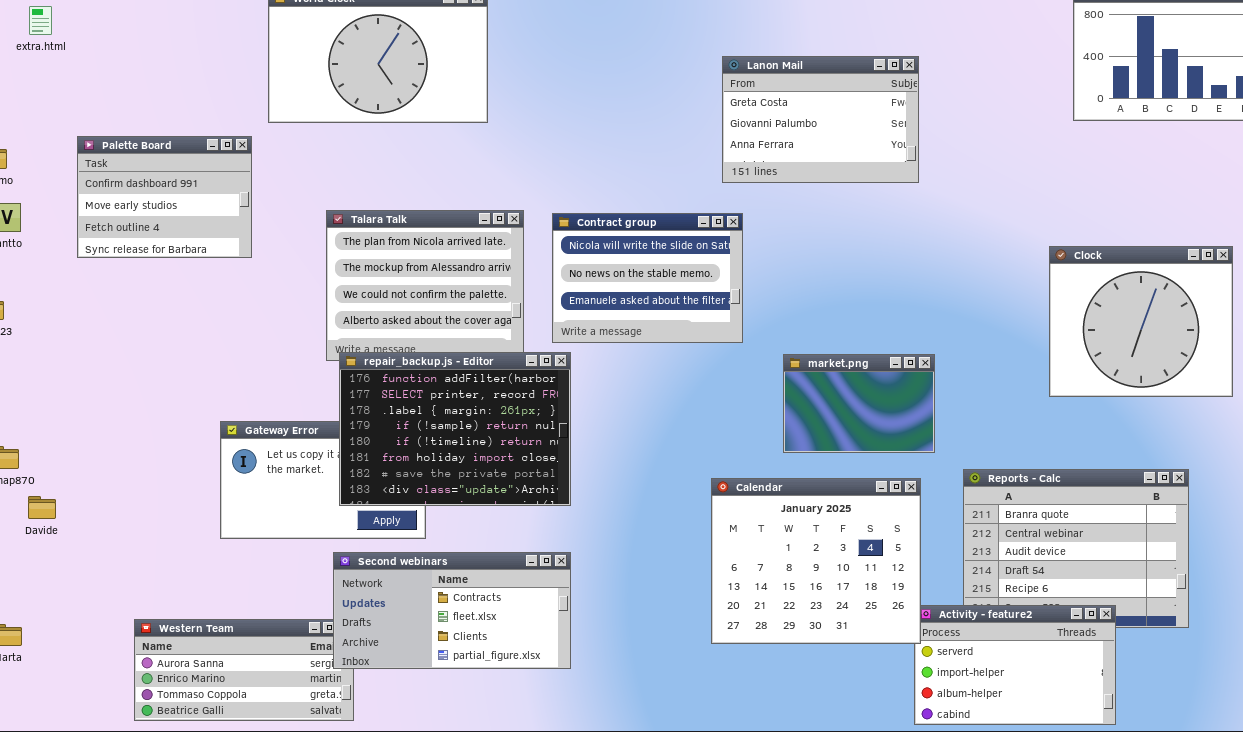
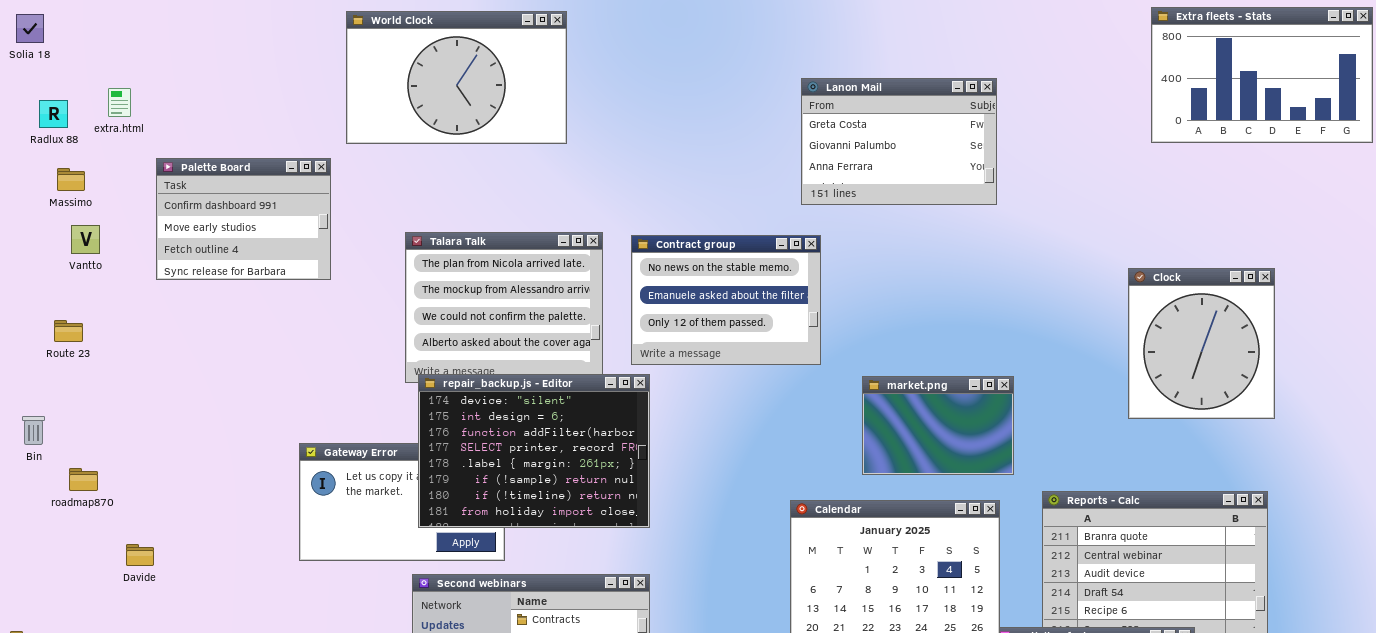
extra.html: [29,6,52,35] -> [108,88,131,117], moved
Contract group: [552,213,743,343] -> [631,235,821,365], scrolled down 1 row
Clock: [1049,246,1233,397] -> [1128,268,1275,419], resized
repair_backup.js - Editor: [339,352,571,506] -> [418,374,650,528], scrolled up 2 rows
Davide: [28,496,56,519] -> [126,544,154,566], moved

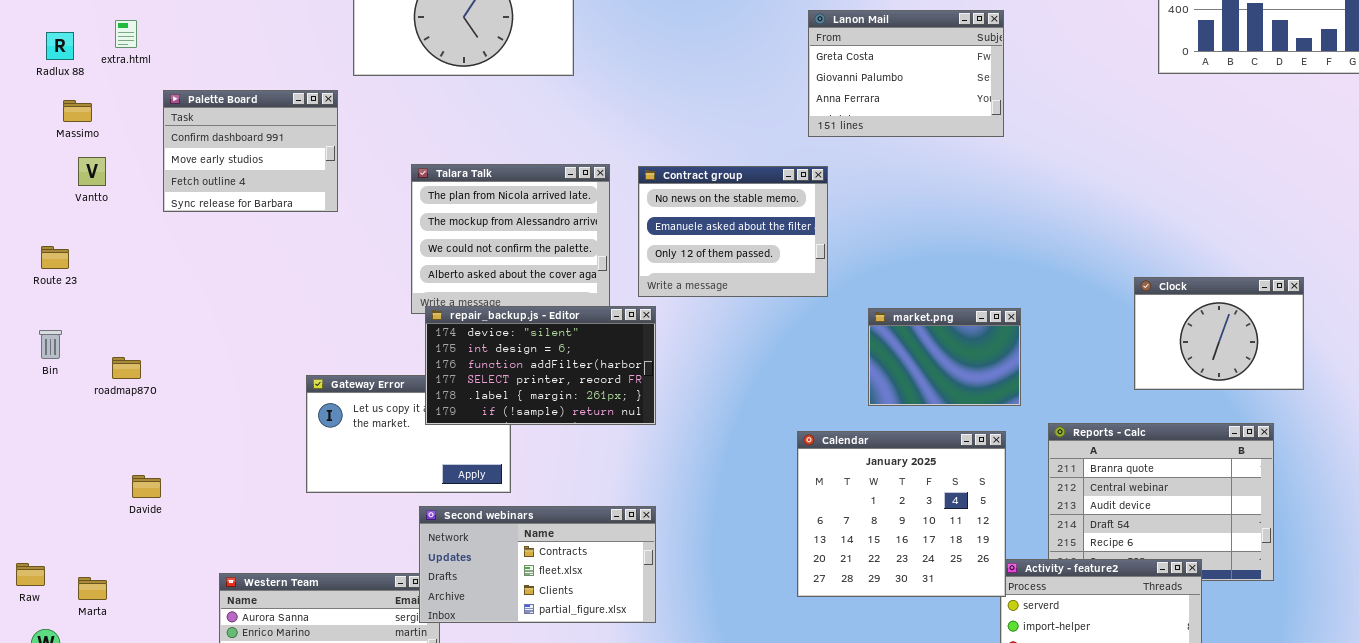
Clock: [1128,268,1275,419] -> [1134,277,1304,390], moved, resized
Route 23: [54,320,83,342] -> [41,246,69,269], moved
repair_backup.js - Editor: [418,374,650,528] -> [425,306,656,425], resized
Bin: [22,416,45,445] -> [39,330,62,359], moved
roadmap870: [69,468,98,491] -> [112,357,141,379], moved

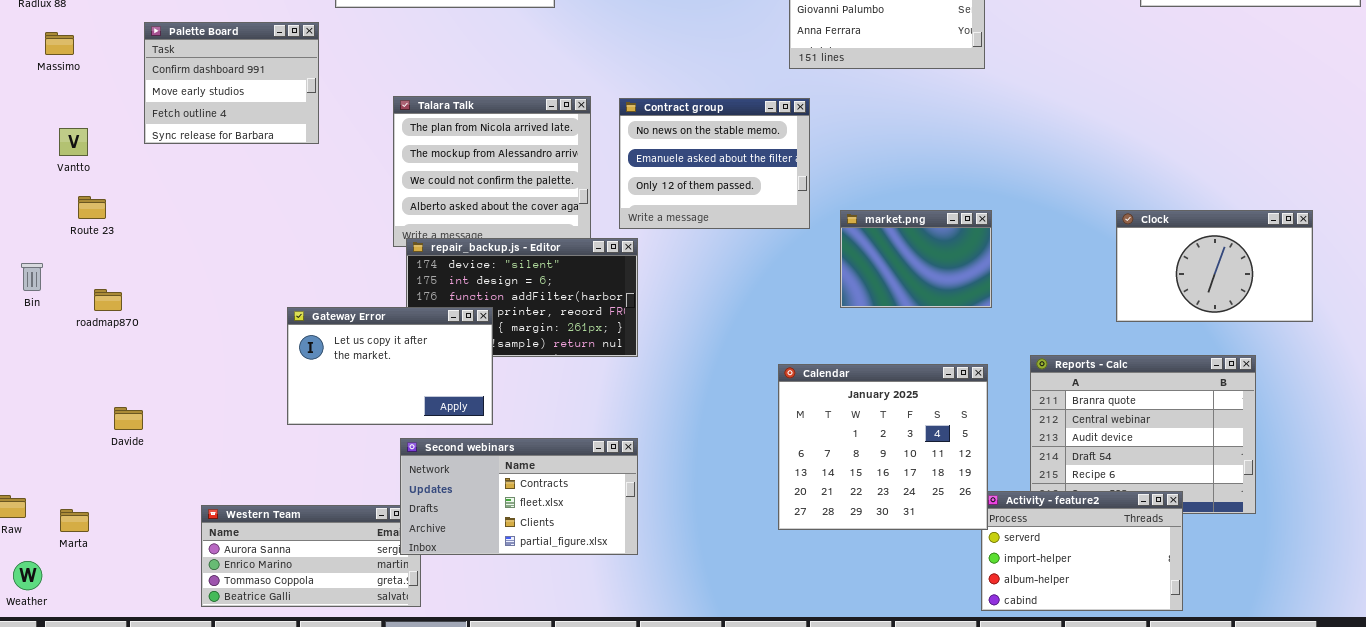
Vantto: [78,157,106,186] -> [59,128,88,156], moved
Route 23: [41,246,69,269] -> [78,196,106,219], moved
Clock: [1134,277,1304,390] -> [1116,210,1313,322], resized
market.png: [868,308,1021,406] -> [840,210,992,308], moved
Gateway Error: [306,375,511,493] -> [287,307,493,425], raised

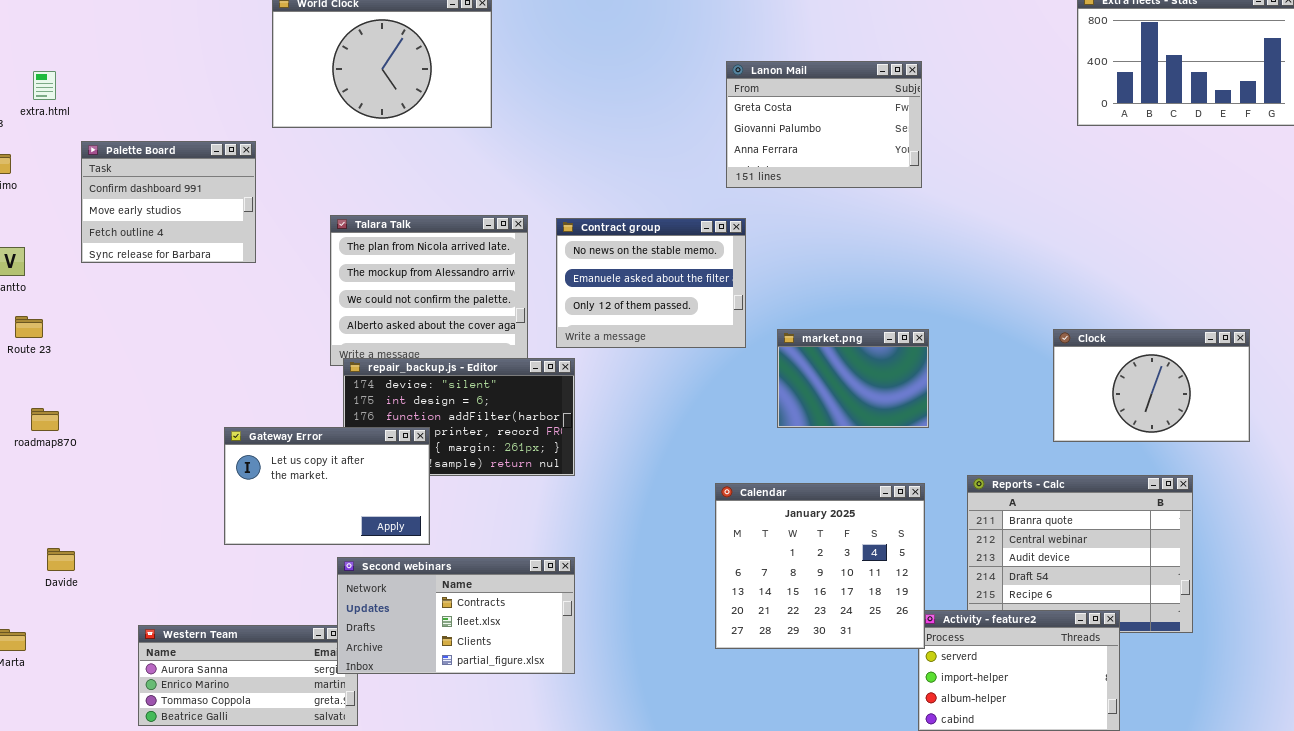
Davide: [114,407,143,430] -> [47,548,75,571], moved

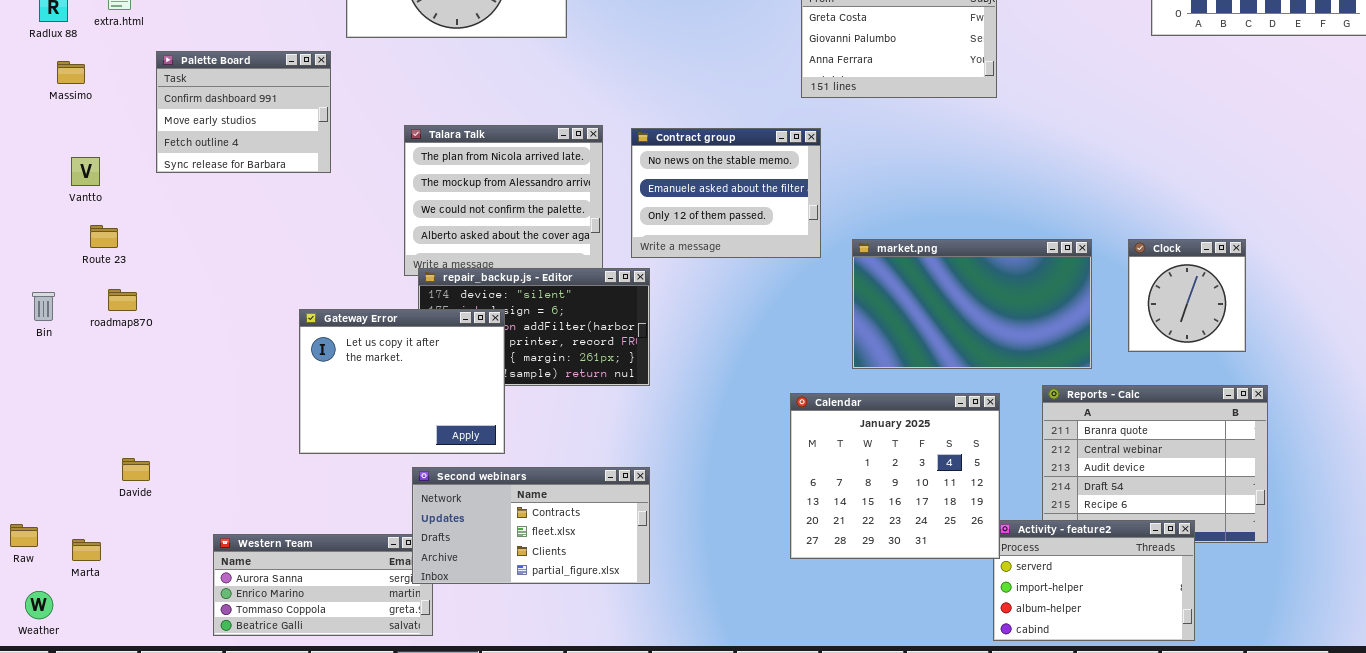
market.png: [777,329,929,428] -> [852,239,1092,369], resized
Clock: [1053,329,1250,442] -> [1128,239,1246,352], resized
roadmap870: [31,408,59,431] -> [108,289,137,311], moved
Gateway Error: [224,427,430,545] -> [299,309,505,454], resized

